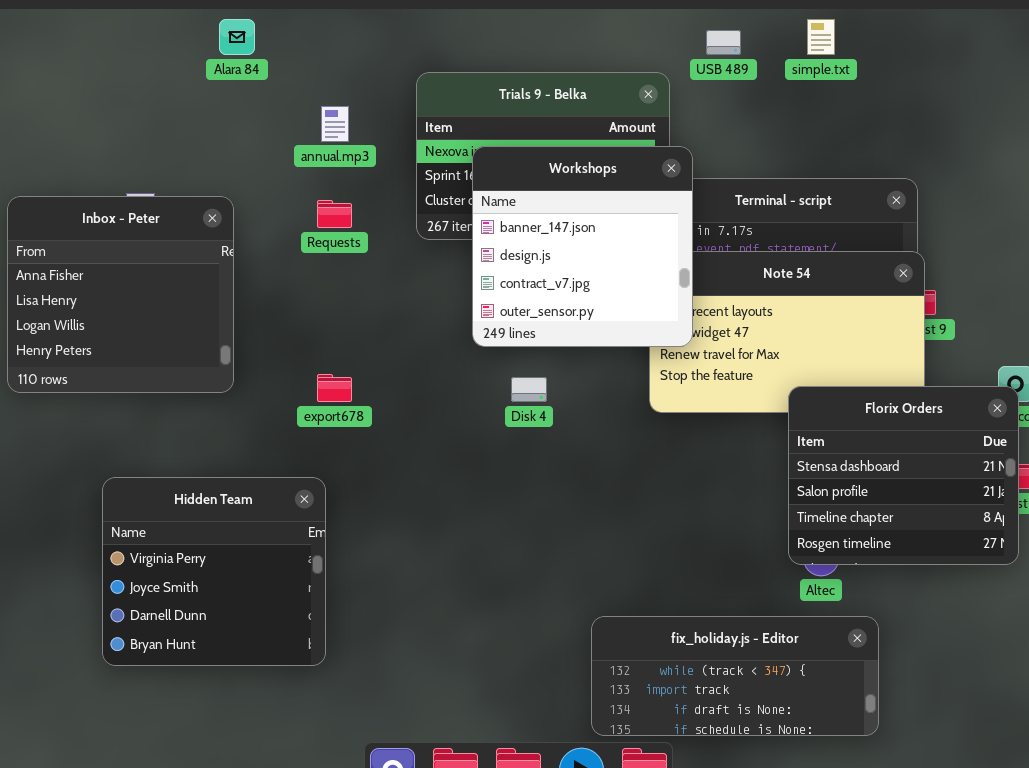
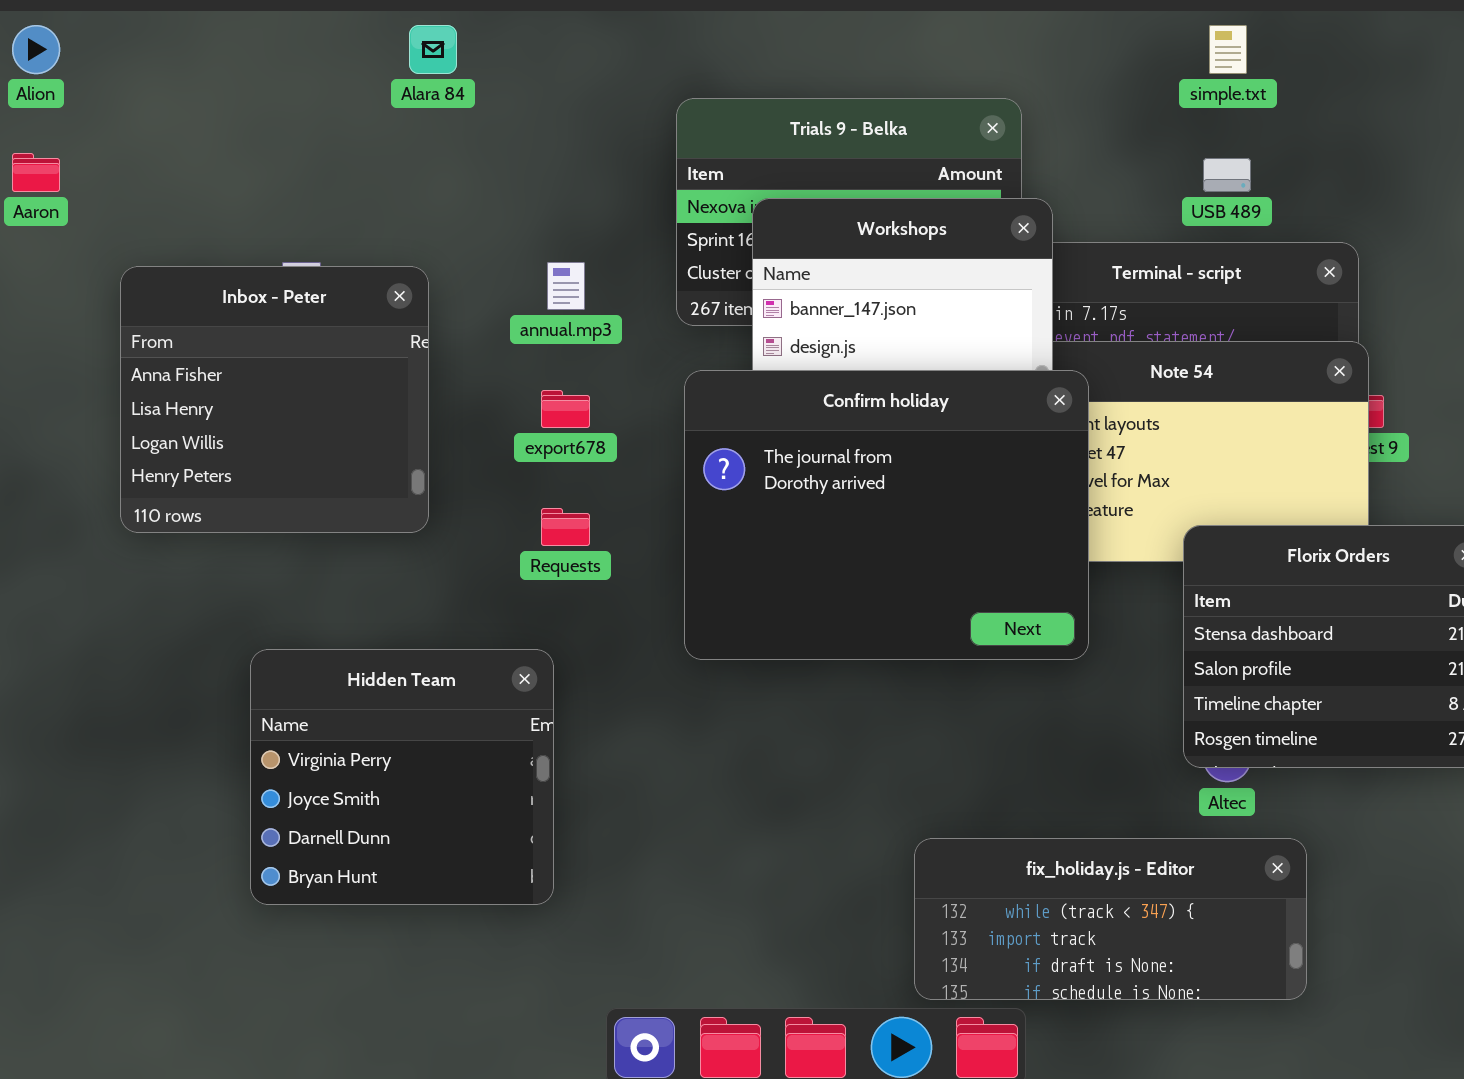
USB 489: [706,30,741,55] -> [1203,158,1251,192], moved
annual.mp3: [321,106,349,142] -> [547,262,585,310], moved
Requests: [317,200,352,228] -> [541,508,590,546], moved
Confirm holiday: none -> [684,370,1089,660], opened
export678: [317,374,352,402] -> [541,390,590,428], moved

